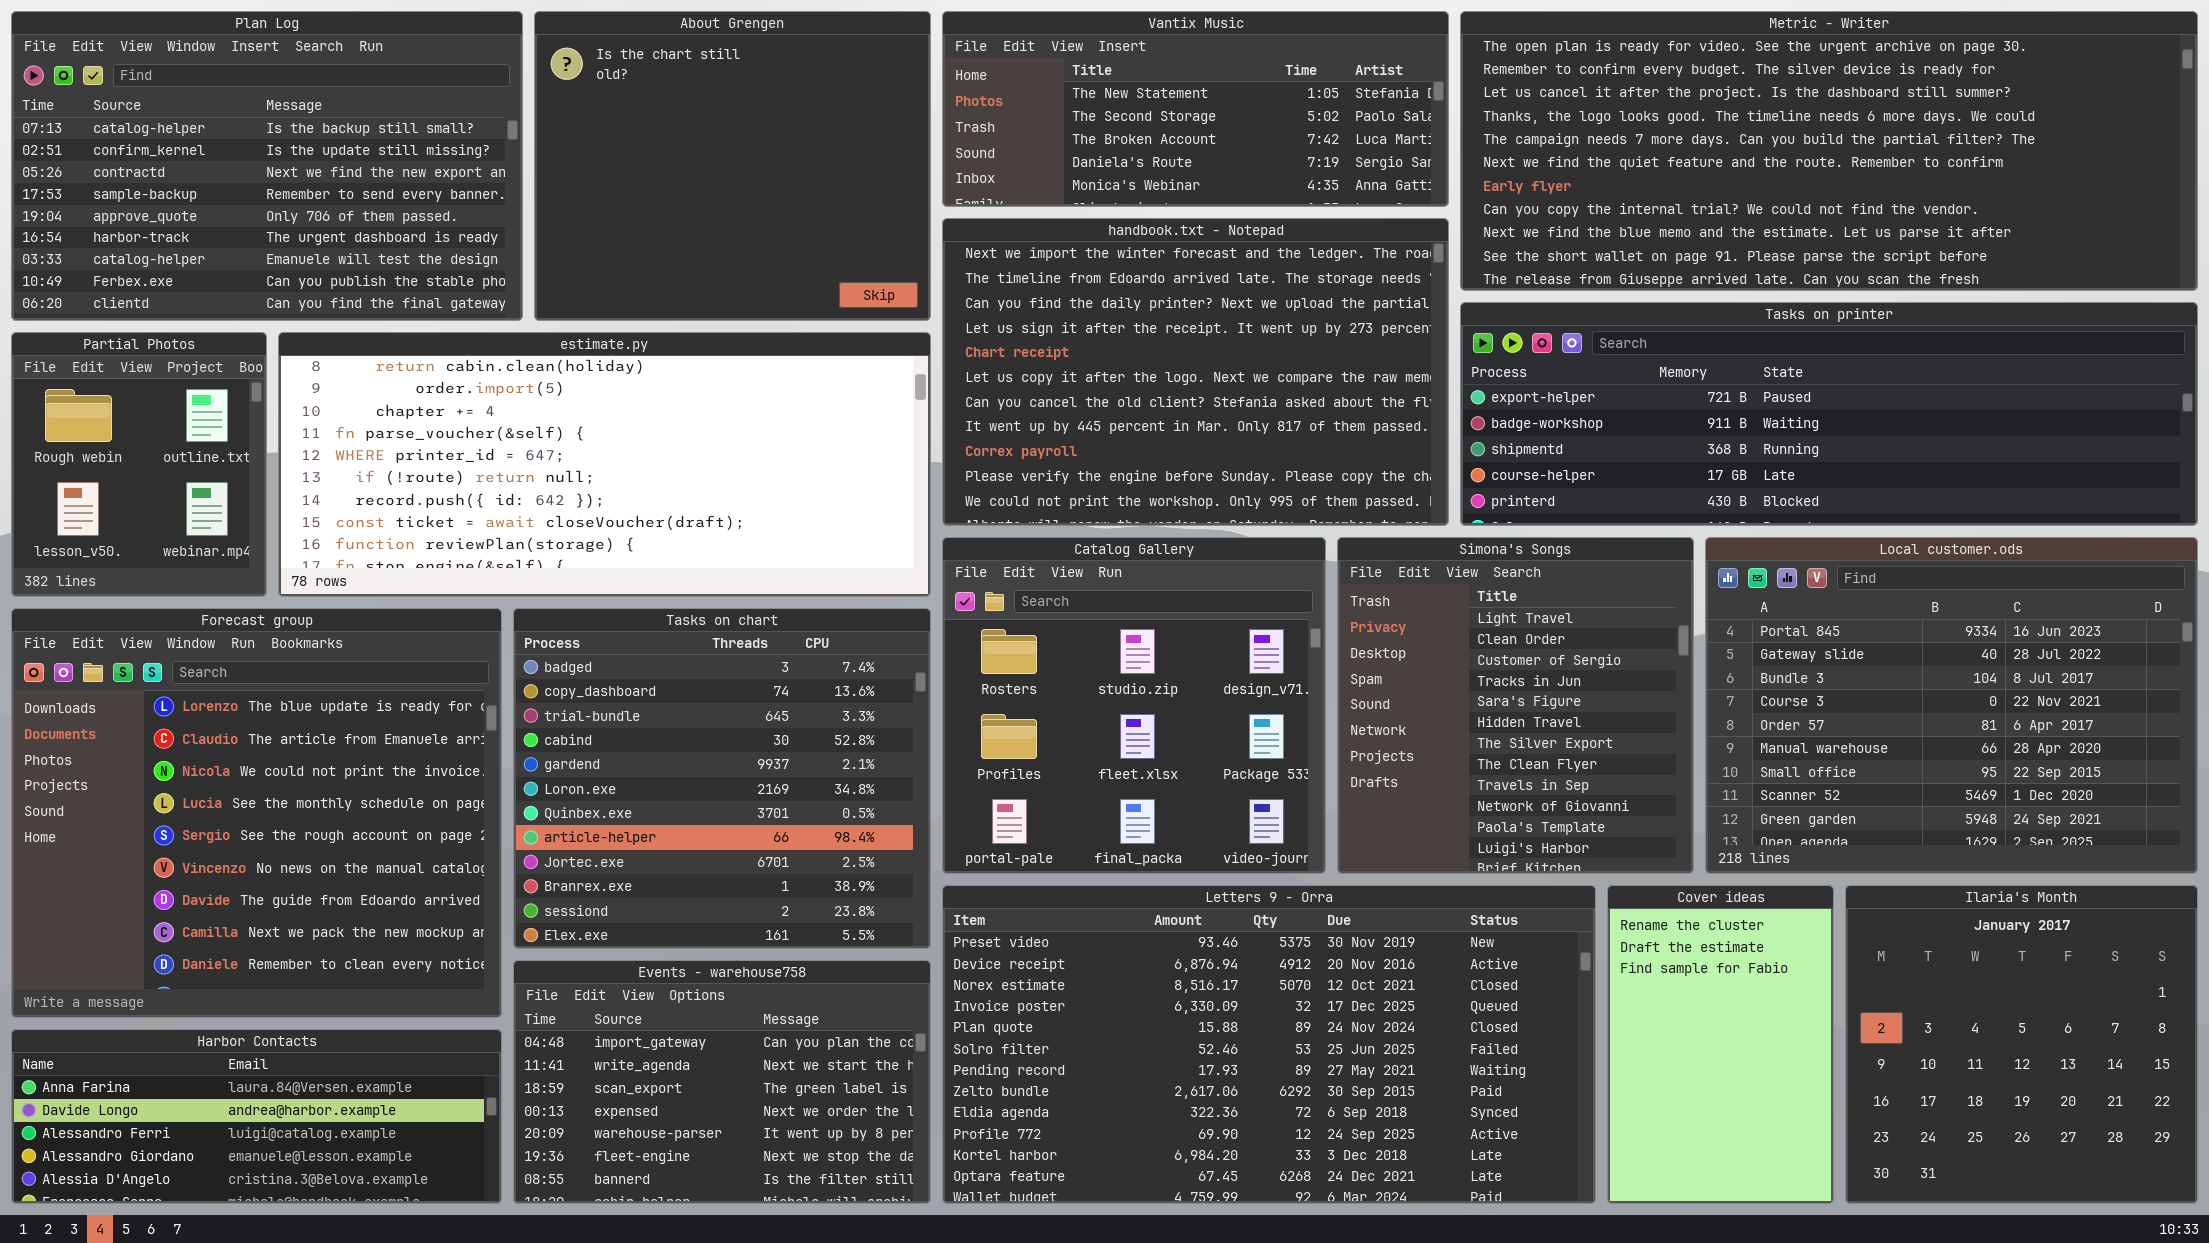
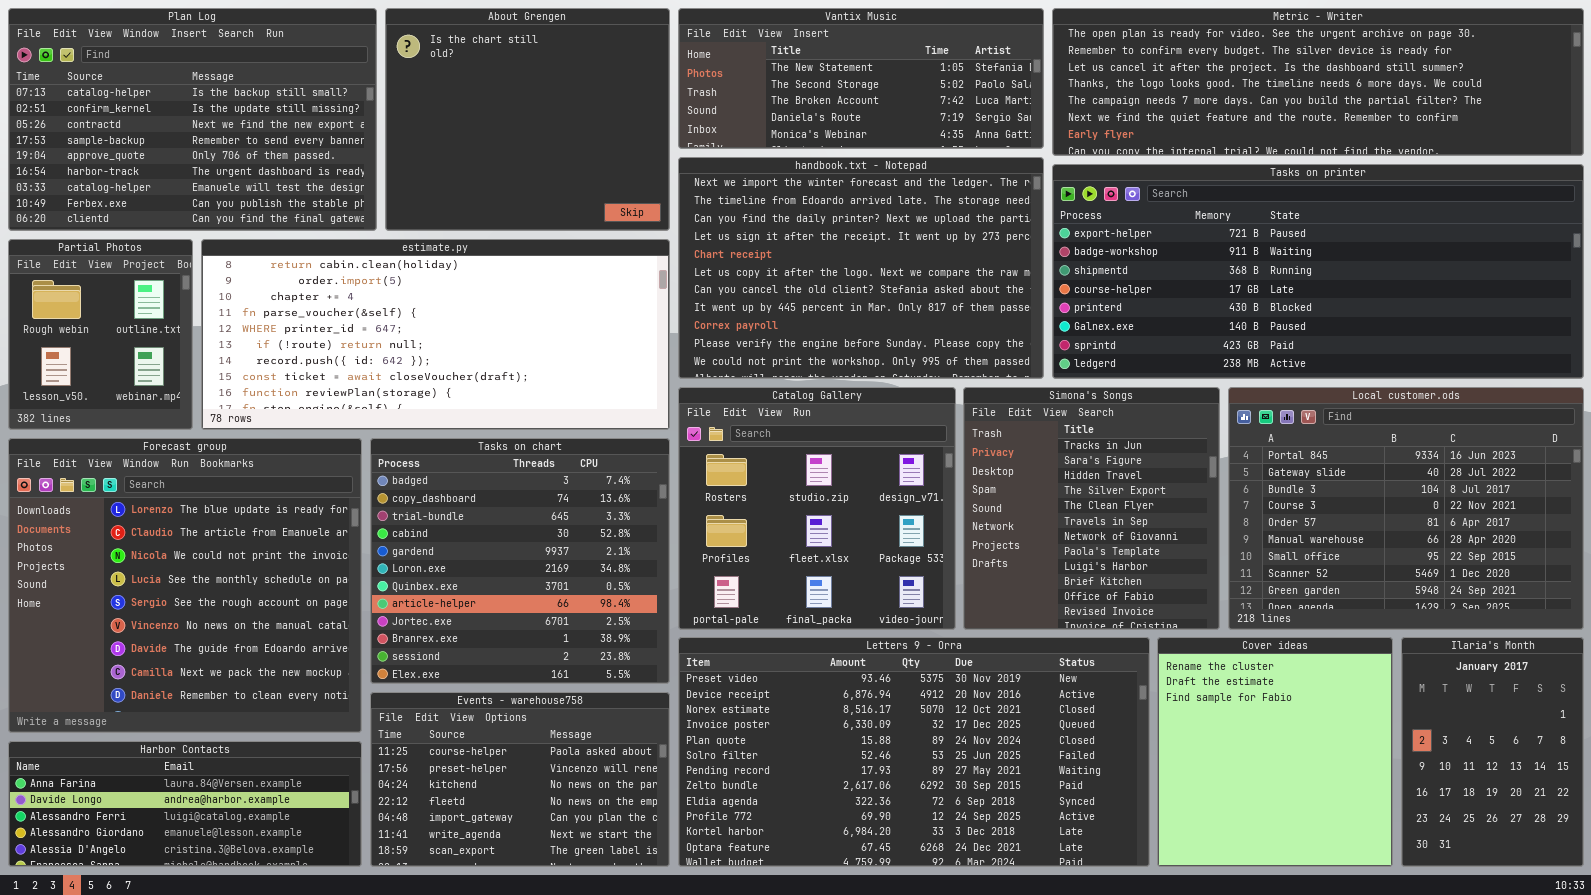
Metric - Writer: [1460,11,2198,291] -> [1052,8,1584,156], resized
Tasks on printer: [1460,302,2198,526] -> [1052,164,1584,379], resized
Simona's Songs: [1337,537,1694,874] -> [963,387,1220,630], scrolled down 3 rows
Cover ideas: [1607,885,1834,1204] -> [1157,637,1393,867], resized
Ilaria's Month: [1845,885,2198,1204] -> [1401,637,1584,867], resized
Events - warehouse758: [513,960,931,1204] -> [370,692,670,867], scrolled up 4 rows

